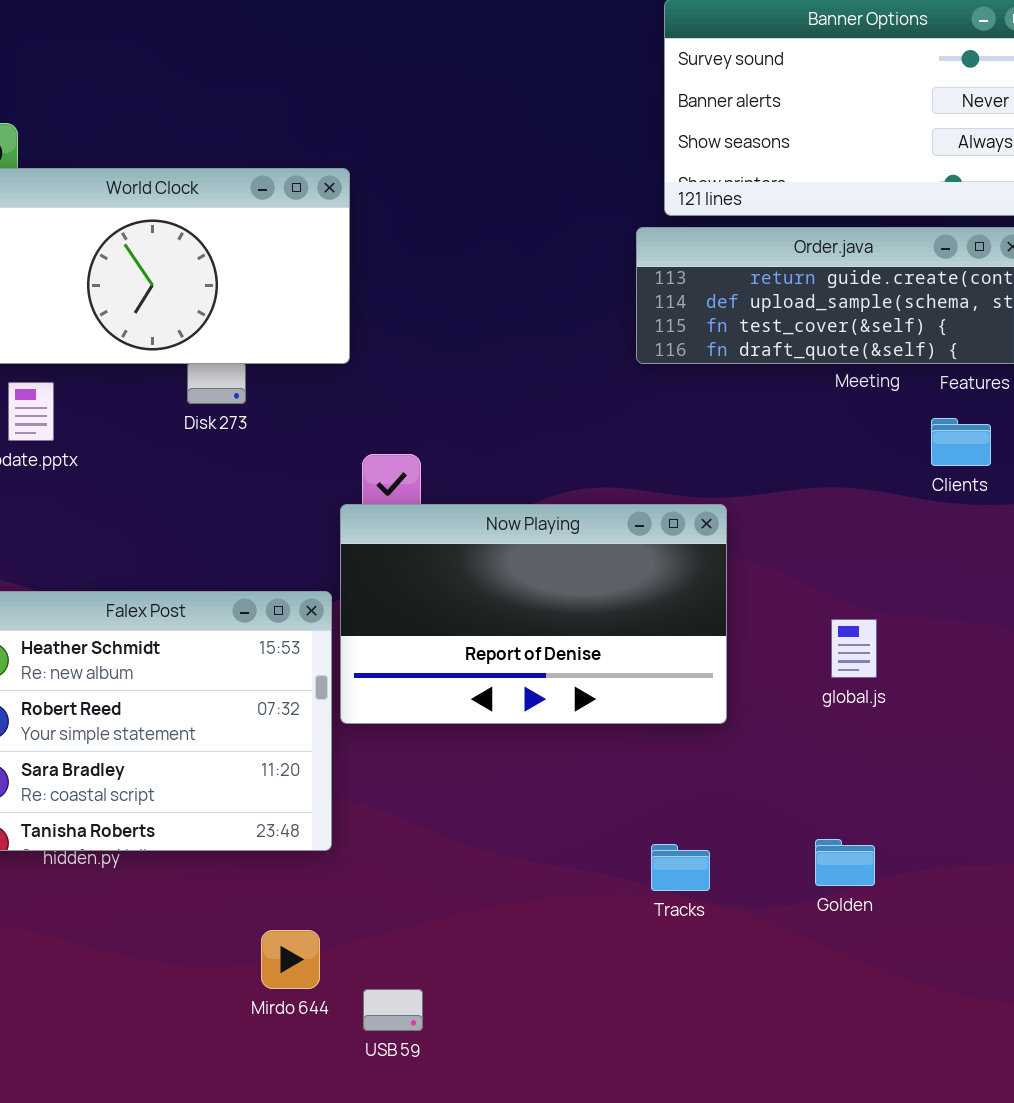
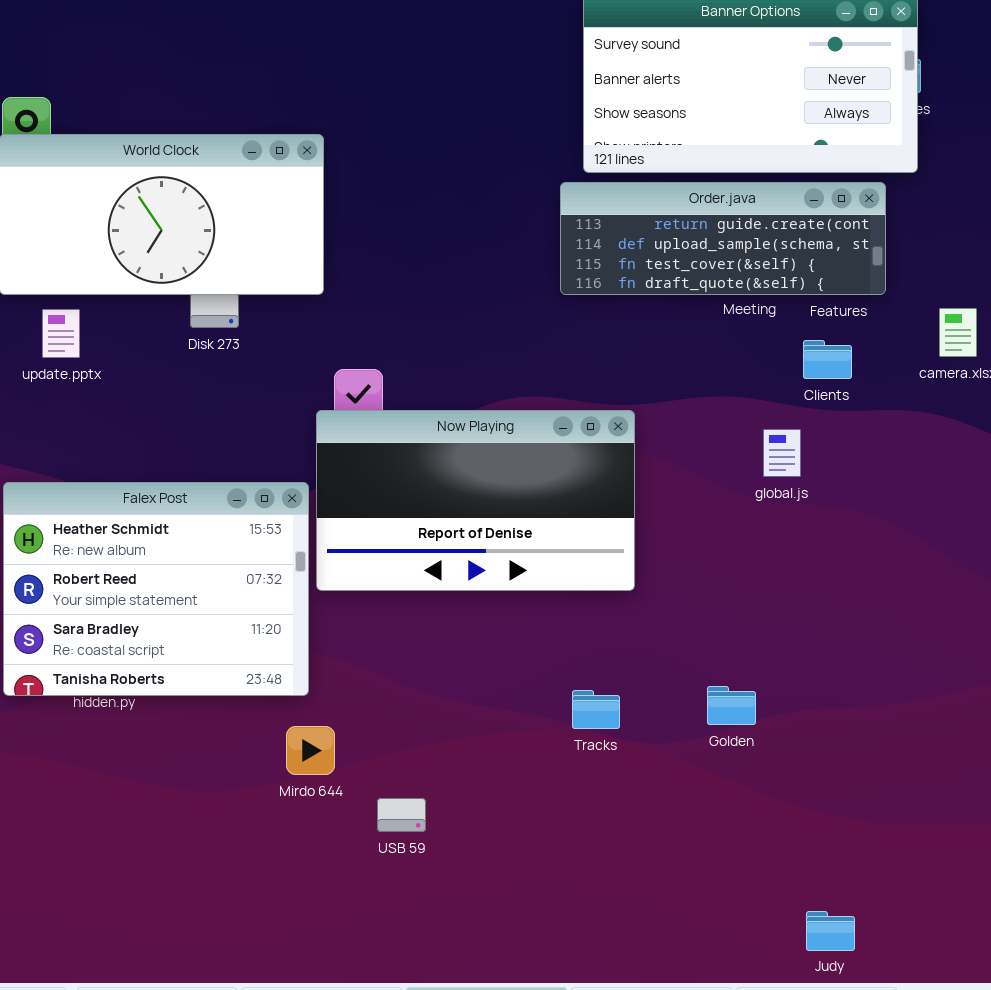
global.js: [831,619,877,678] -> [763,429,801,477], moved
Mirdo 644: [261,930,320,989] -> [286,726,335,775], moved
USB 59: [363,989,423,1031] -> [377,798,426,832], moved

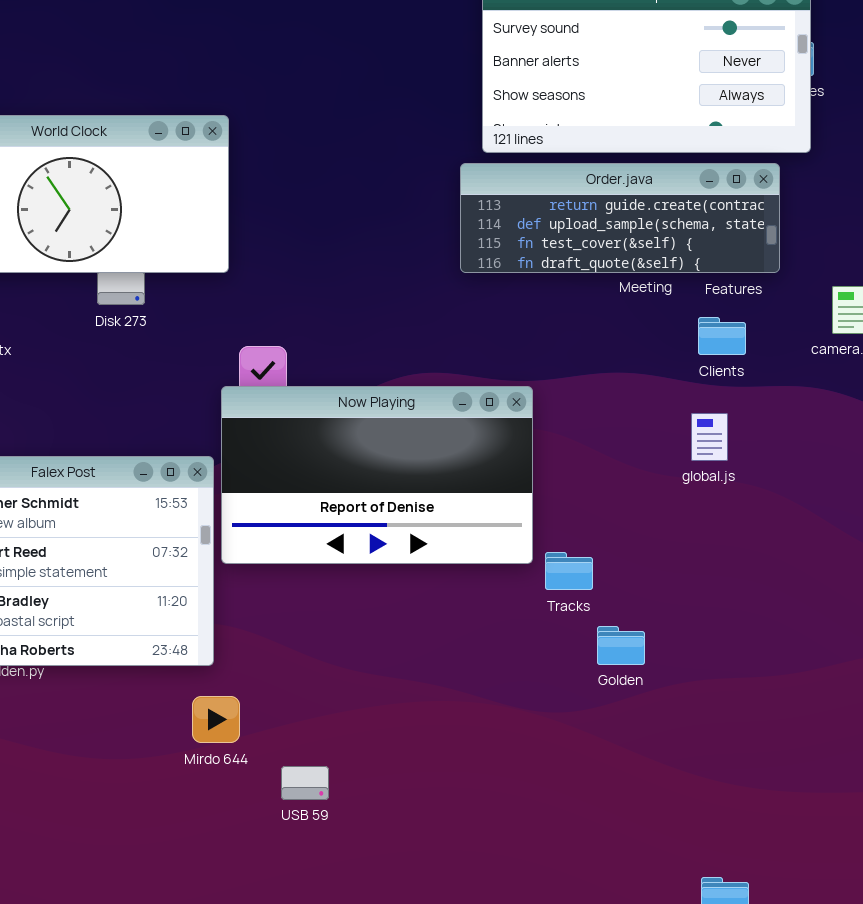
global.js: [763,429,801,477] -> [691,413,728,461], moved
Golden: [707,686,756,725] -> [597,626,645,665], moved
Tracks: [572,690,620,729] -> [545,552,593,590], moved

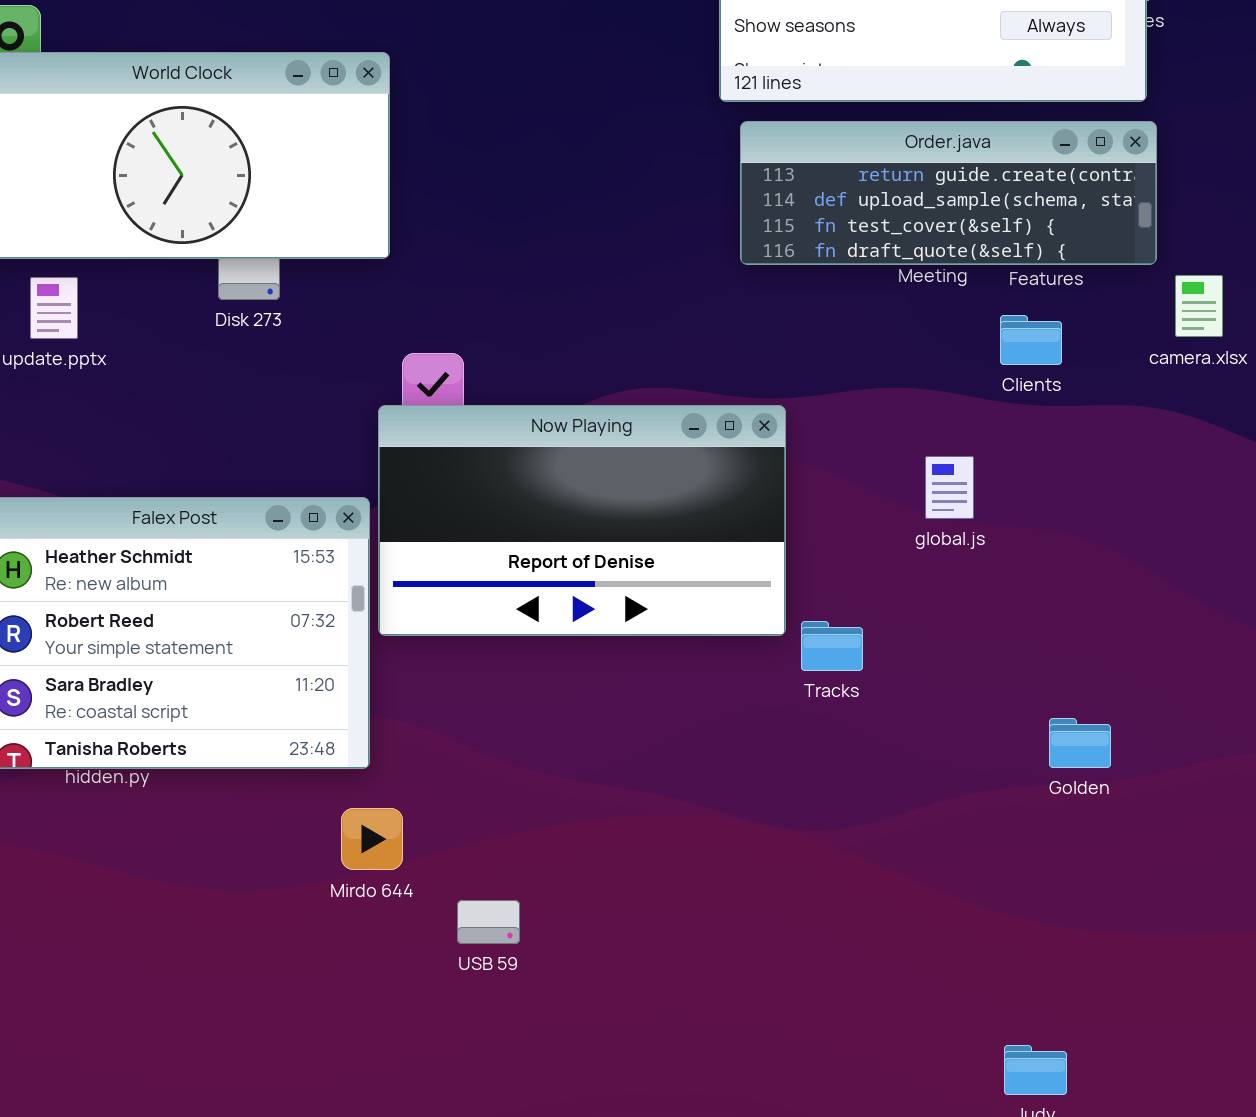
Order.java: [460,163,780,273] -> [740,121,1157,265], moved
global.js: [691,413,728,461] -> [925,456,974,519], moved
Golden: [597,626,645,665] -> [1049,718,1111,768], moved

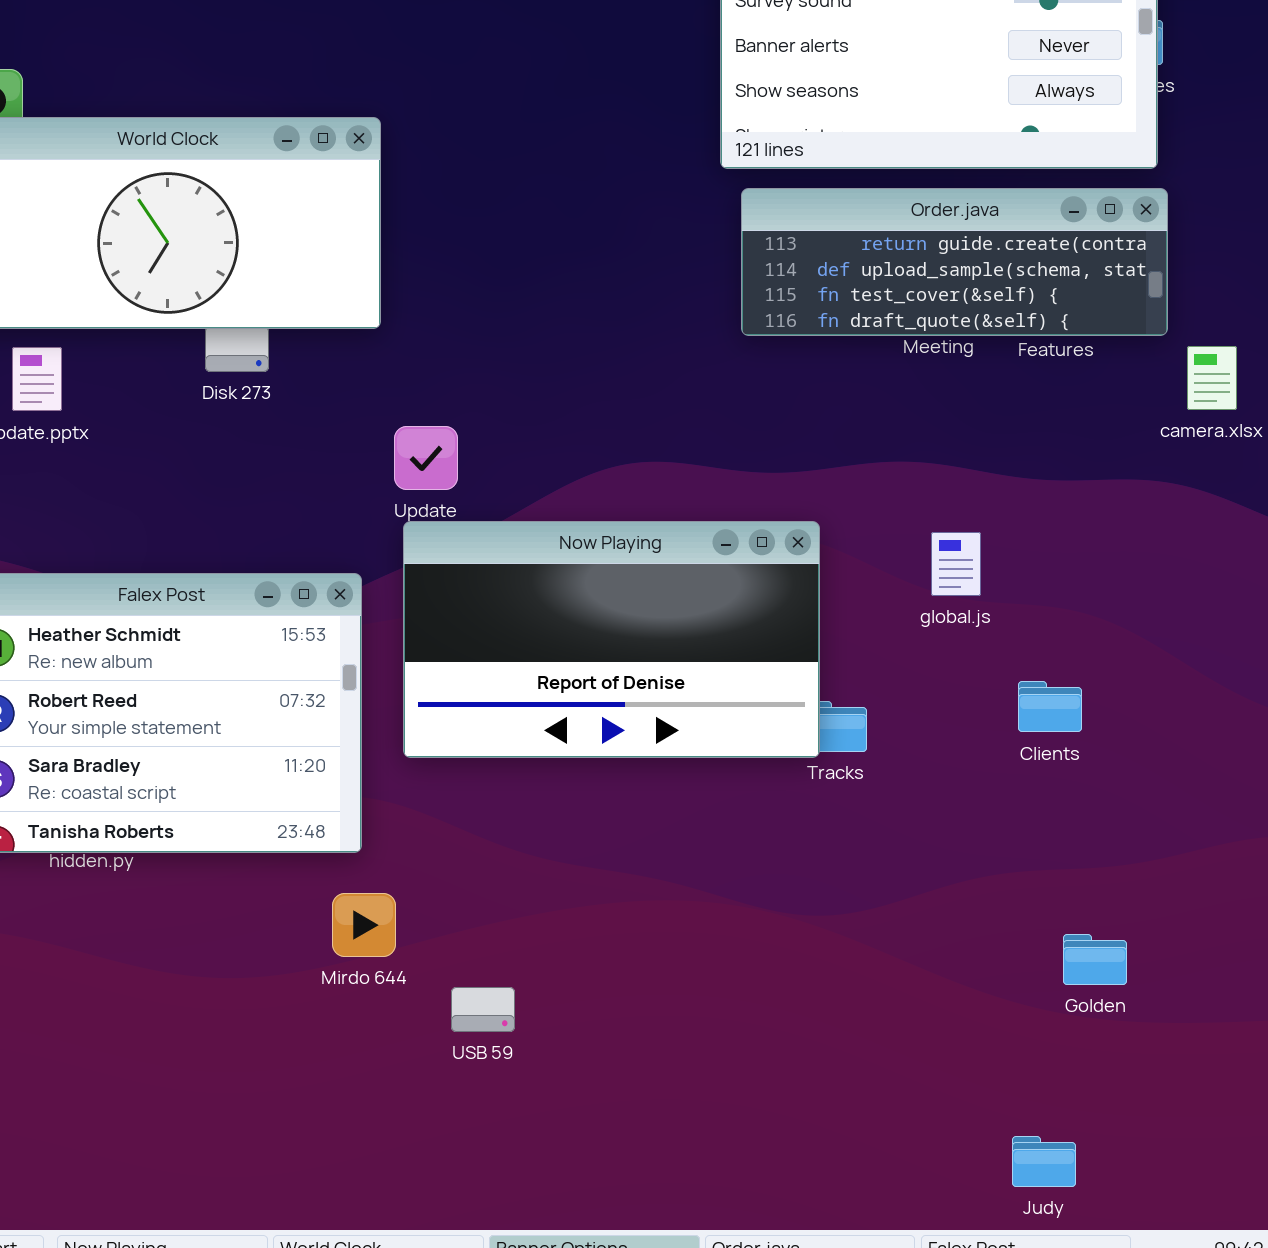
Clients: [1000,315,1062,365] -> [1018,681,1082,732], moved
Now Playing: [378,405,786,636] -> [403,521,820,758], moved
Golden: [1049,718,1111,768] -> [1063,934,1127,985], moved

